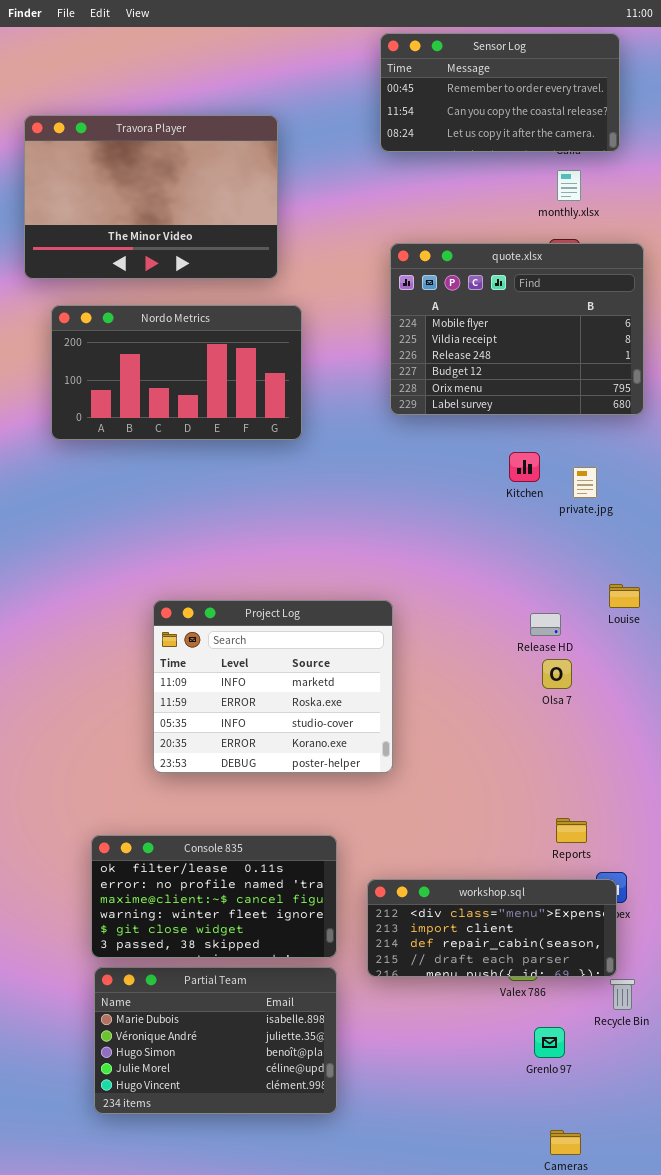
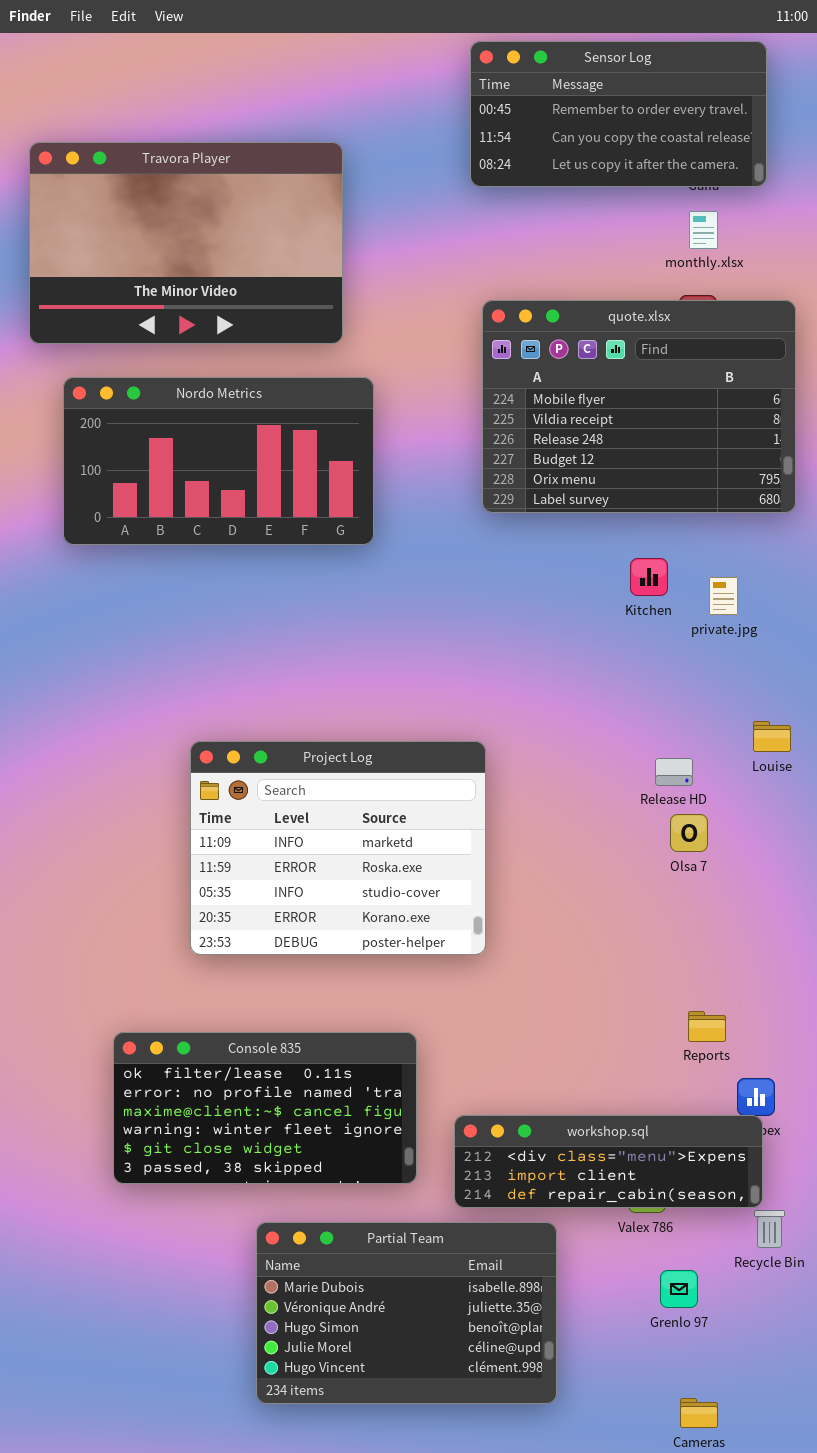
workshop.sql: [367,879,617,977] -> [454,1115,763,1208], resized
Partial Team: [94,967,337,1114] -> [256,1222,557,1404], moved

